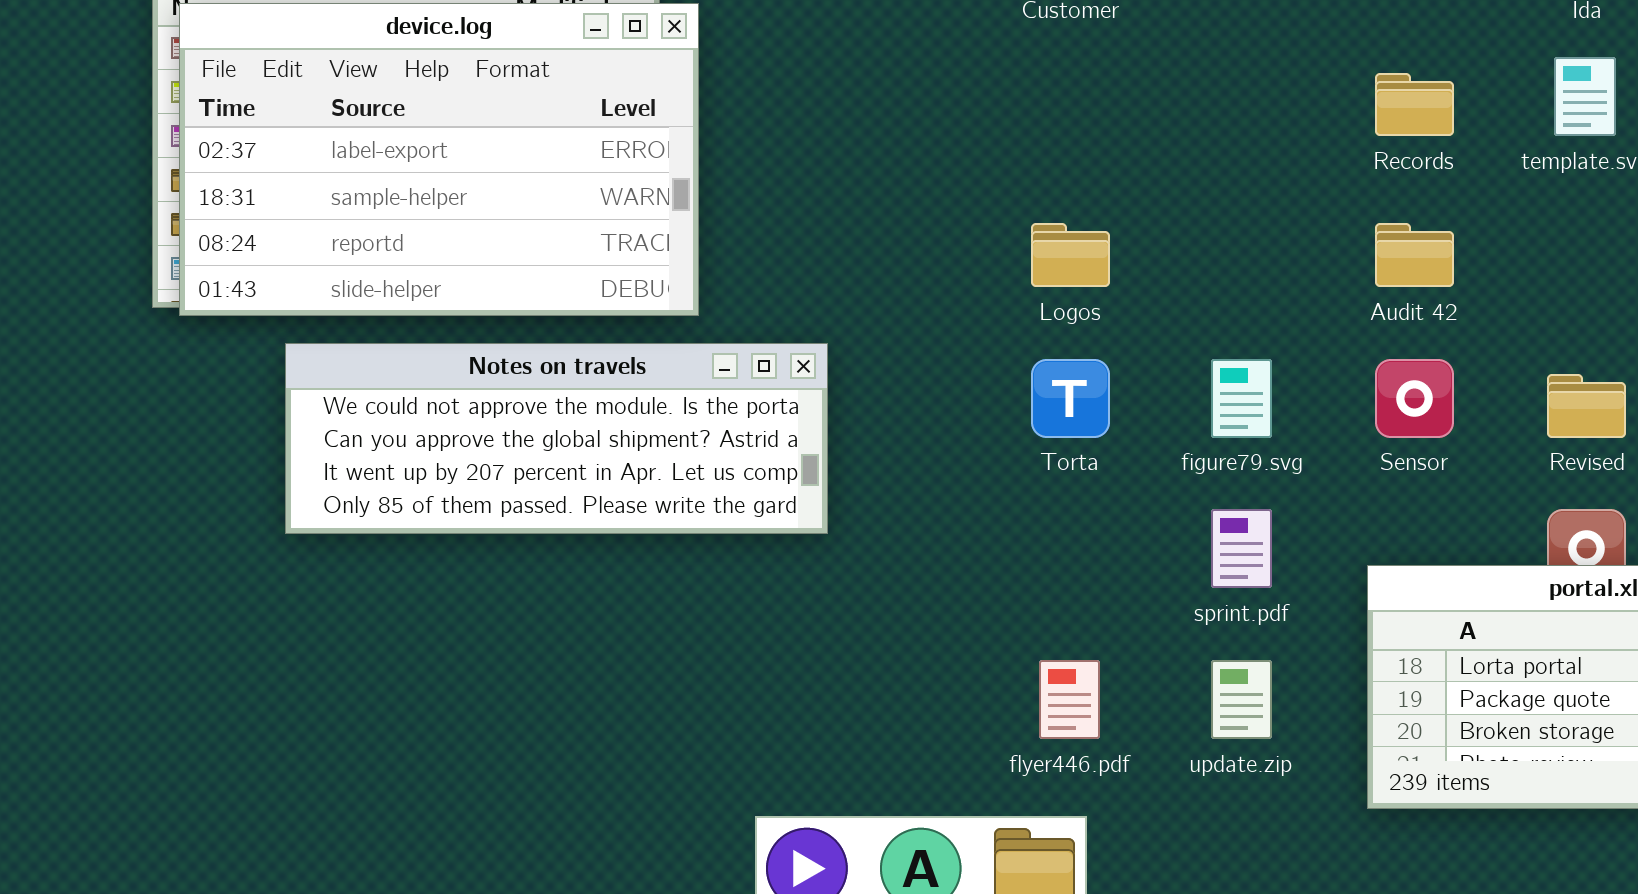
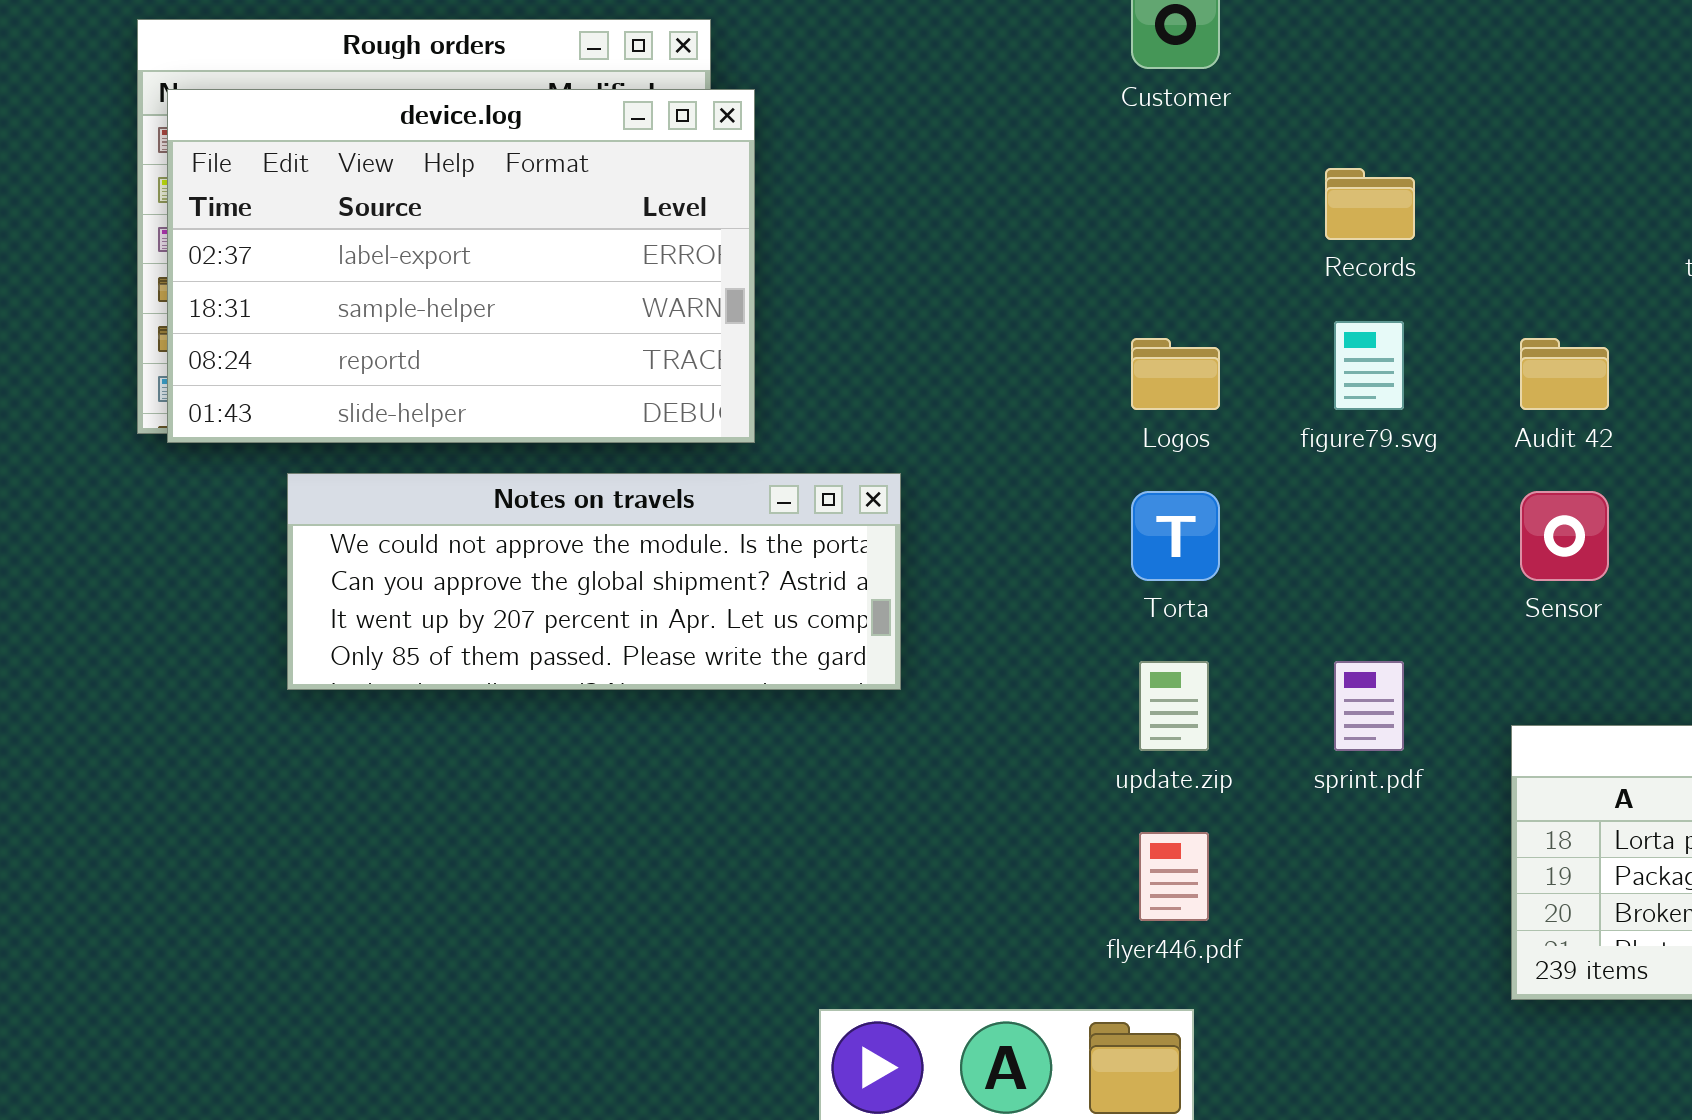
Records: [1375,73,1454,136] -> [1325,168,1415,240], moved
figure79.svg: [1211,359,1272,438] -> [1334,321,1404,410], moved
update.zip: [1211,660,1272,739] -> [1139,661,1209,751], moved

